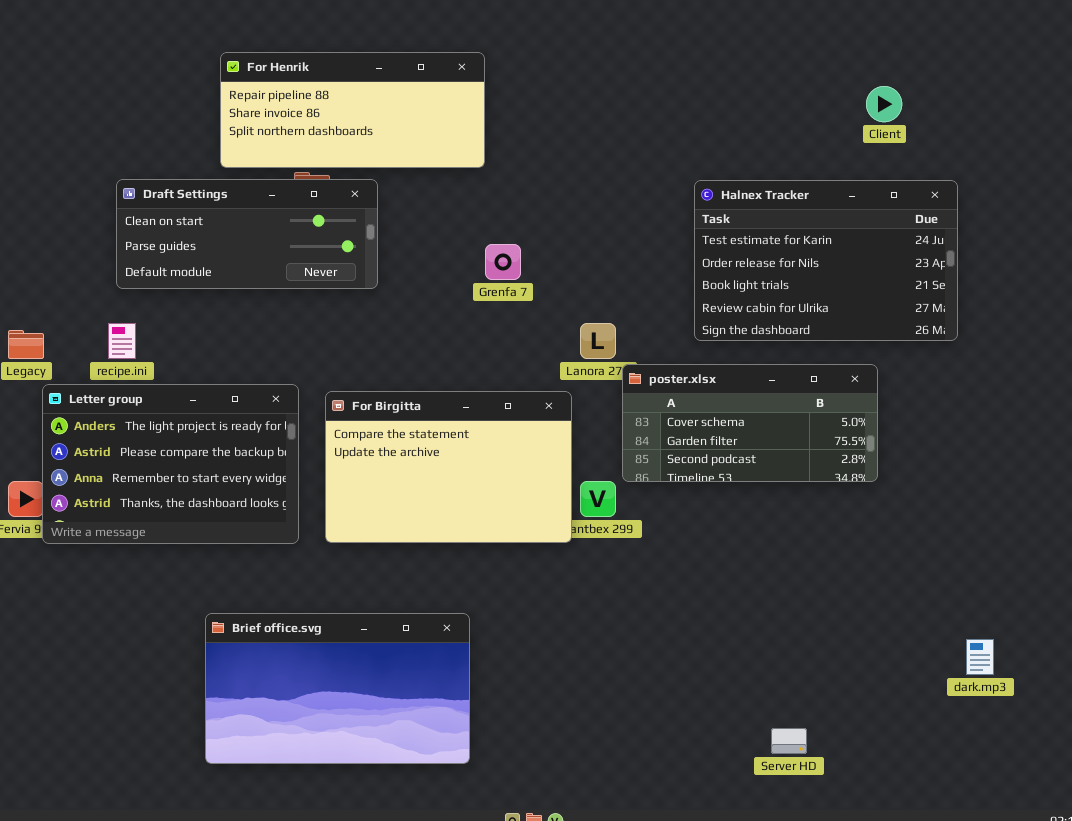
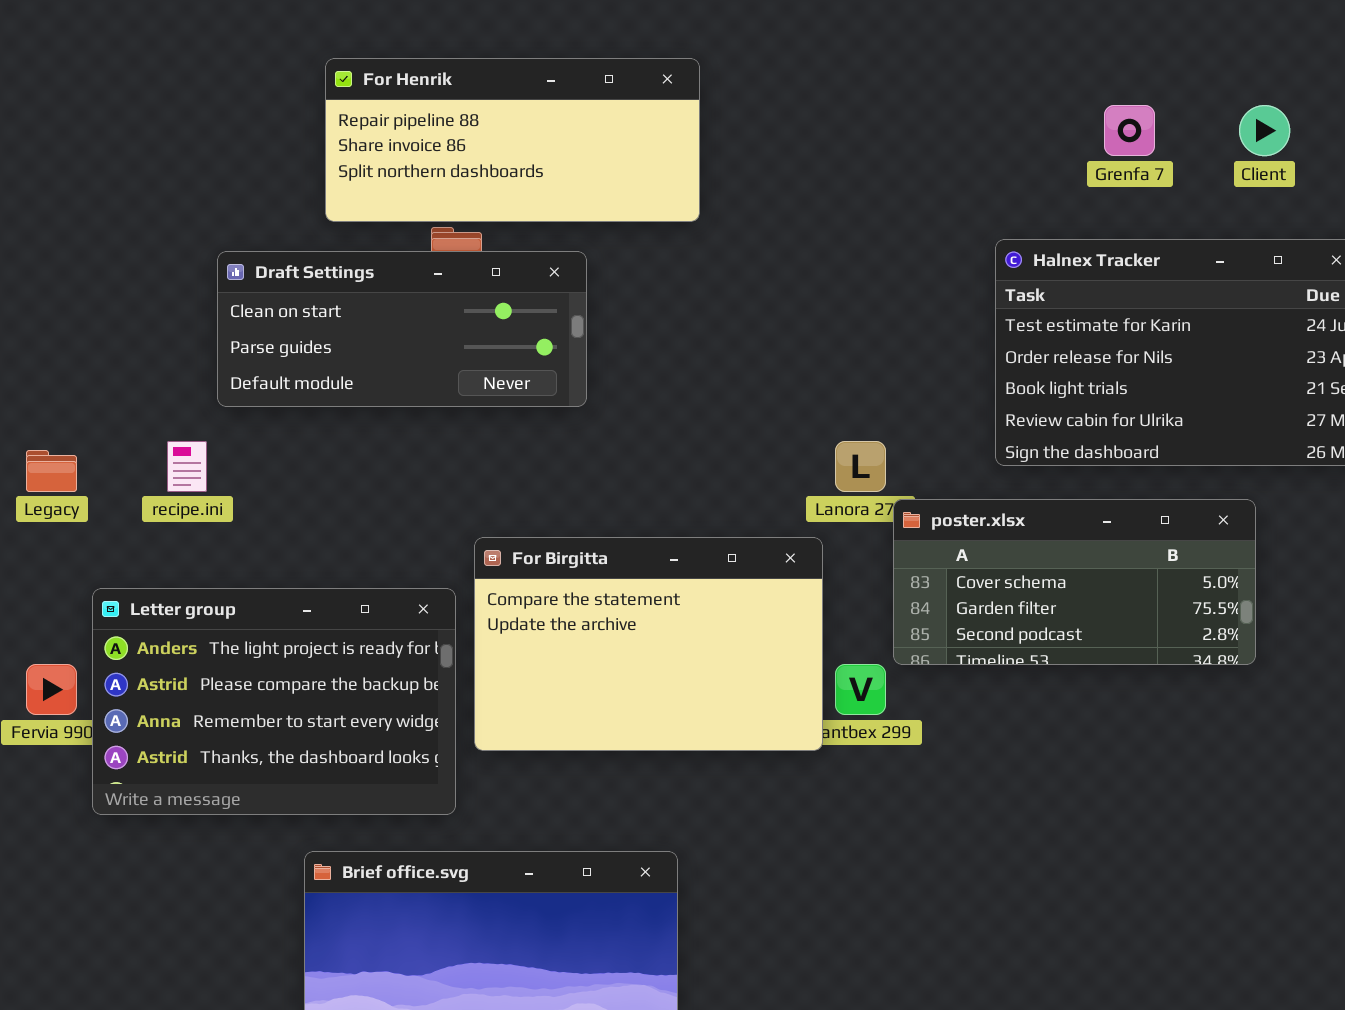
Draft Settings: [116,179,378,289] -> [217,251,587,407], moved
Grenfa 7: [485,244,521,280] -> [1104,105,1155,156], moved
Letter group: [42,384,299,544] -> [92,588,456,815], moved

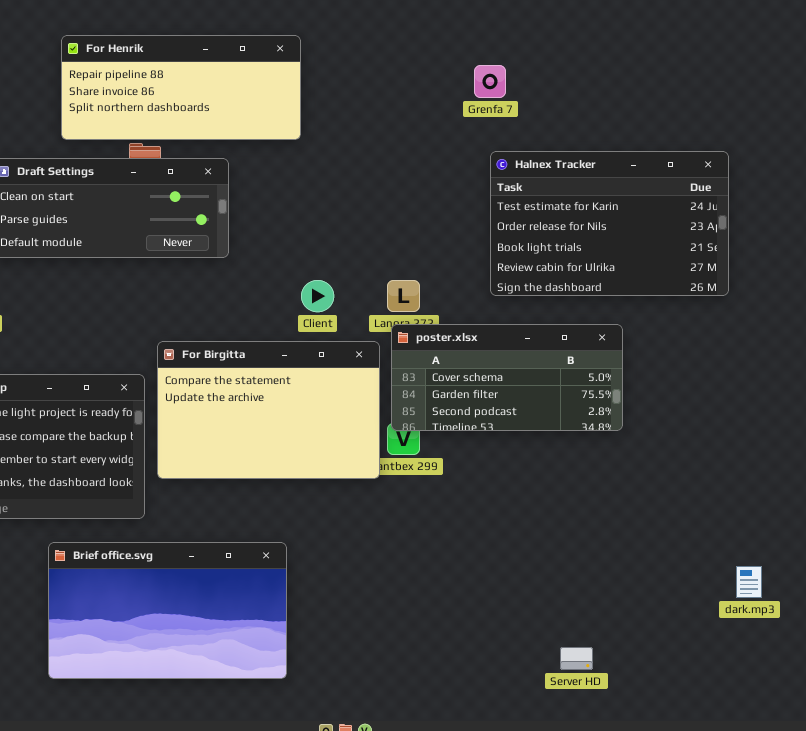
Grenfa 7: [1104,105,1155,156] -> [474,65,506,98], moved
Client: [1239,105,1290,156] -> [301,280,334,312], moved
poster.xlsx: [893,499,1256,665] -> [391,324,623,431], moved

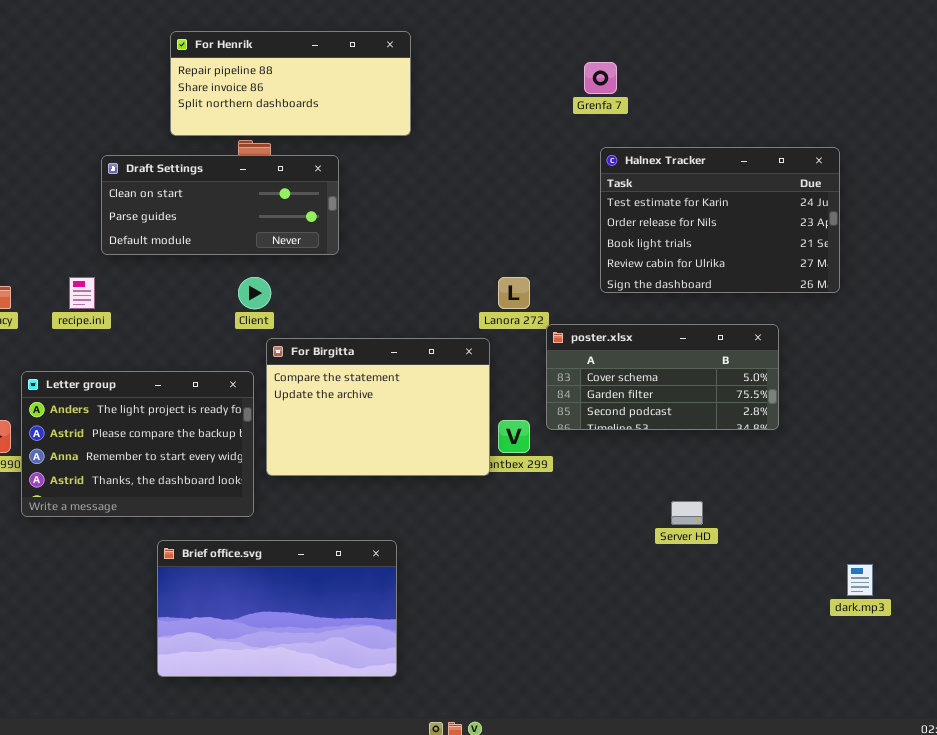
Client: [301,280,334,312] -> [238,277,271,309], moved
poster.xlsx: [391,324,623,431] -> [546,324,779,430], moved
Server HD: [560,647,593,670] -> [671,501,703,525], moved

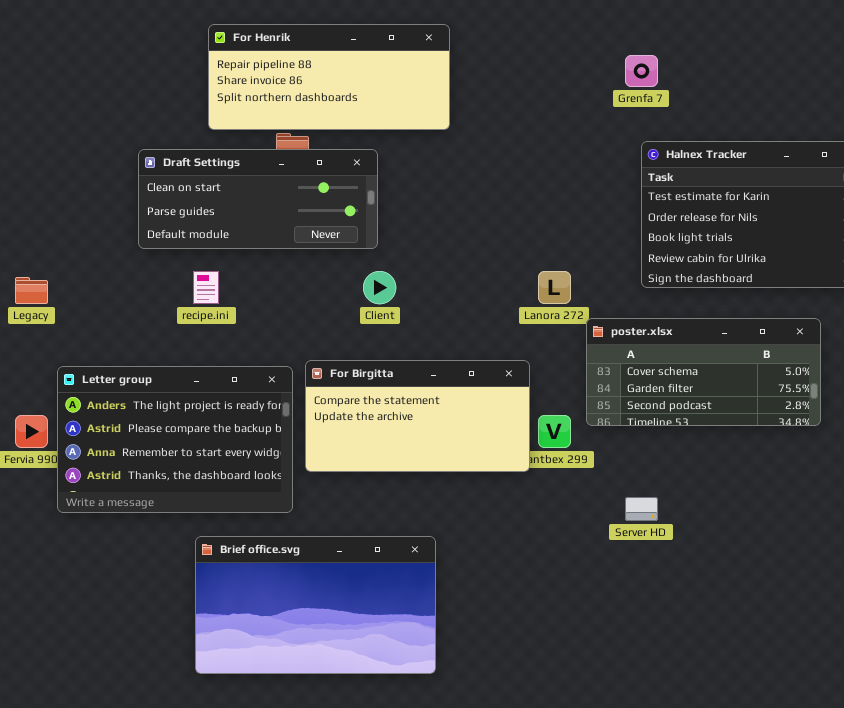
recipe.ini: [69,277,95,309] -> [193,271,219,304], moved
Client: [238,277,271,309] -> [363,271,396,304], moved
For Birgitta: [266,338,490,476] -> [305,360,530,472], resized
Server HD: [671,501,703,525] -> [625,497,658,521], moved

